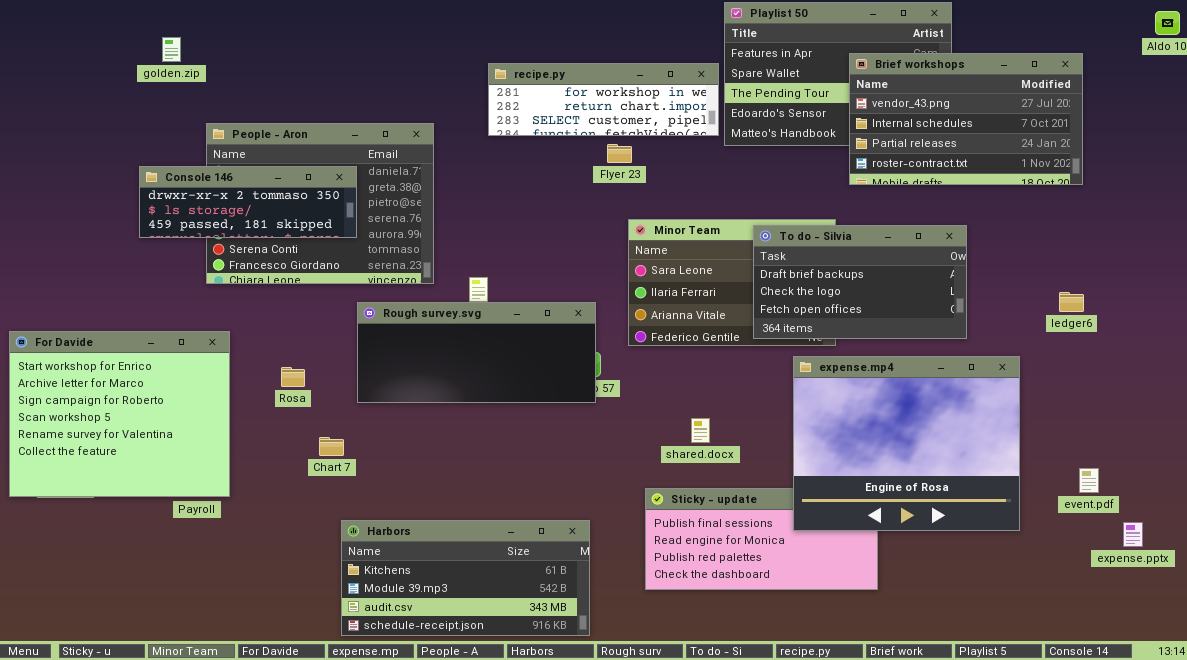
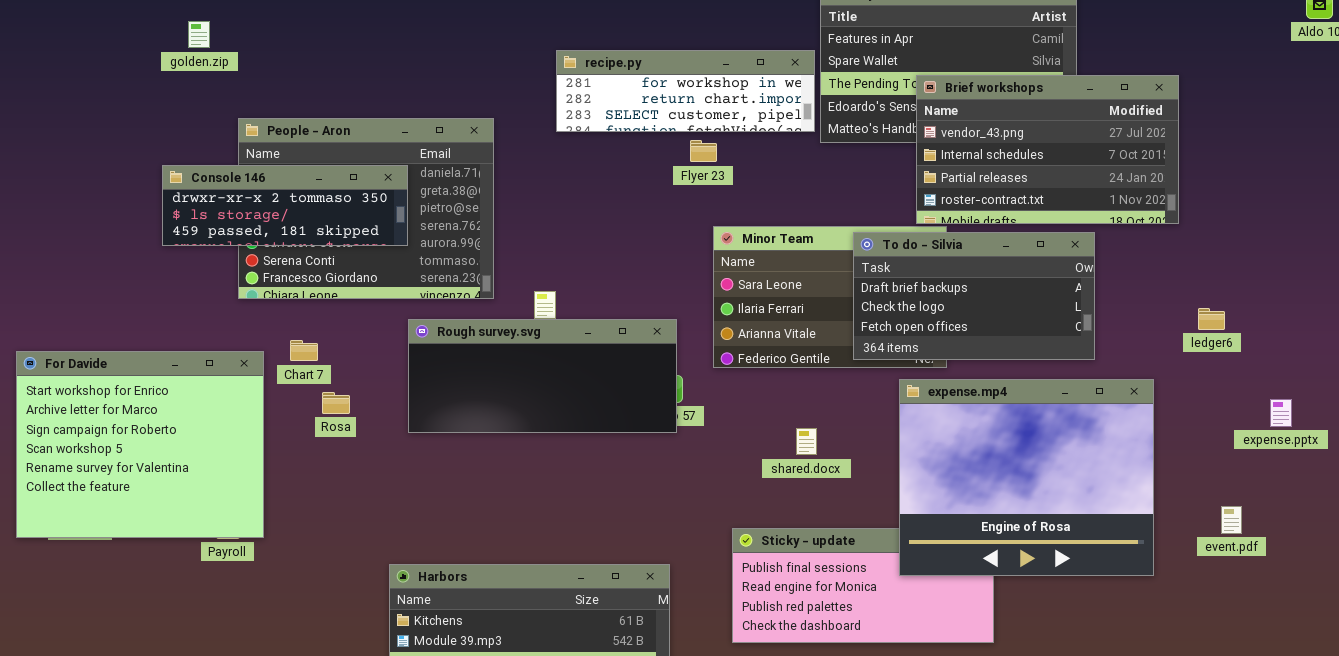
Brief workshops: [849,53,1083,185] -> [916,75,1179,224], moved
shared.docx: [691,418,710,443] -> [796,428,817,455], moved
Chart 7: [319,437,344,456] -> [290,340,318,361], moved
expense.pptx: [1123,522,1143,547] -> [1270,399,1292,427], moved

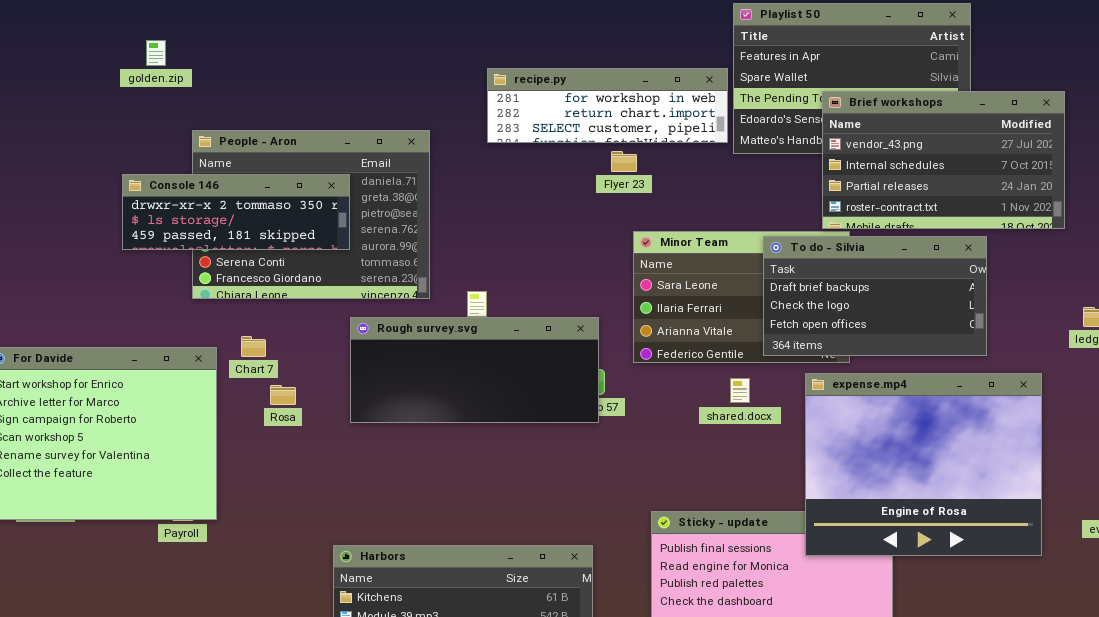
shared.docx: [796,428,817,455] -> [730,378,750,403], moved

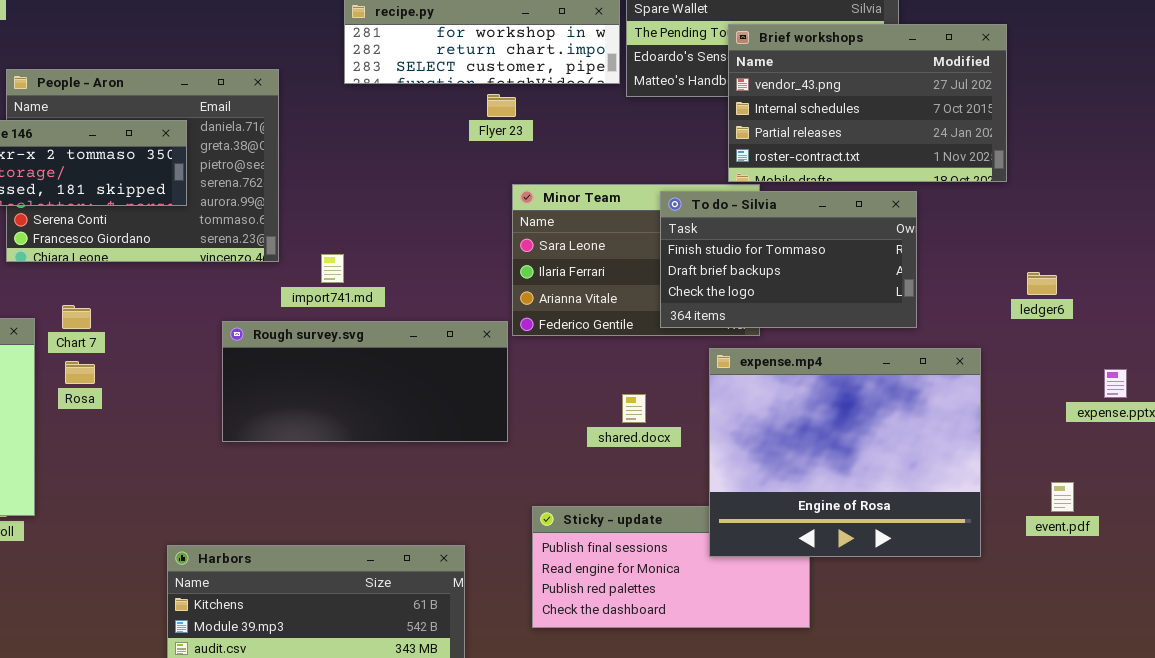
To do - Silvia: [763,236,987,356] -> [660,191,917,328], scrolled up 1 row
Rough survey.svg: [350,317,599,423] -> [222,321,508,442], moved
shared.docx: [730,378,750,403] -> [622,394,646,423], moved
Rosa: [270,385,296,405] -> [65,361,95,384], moved

